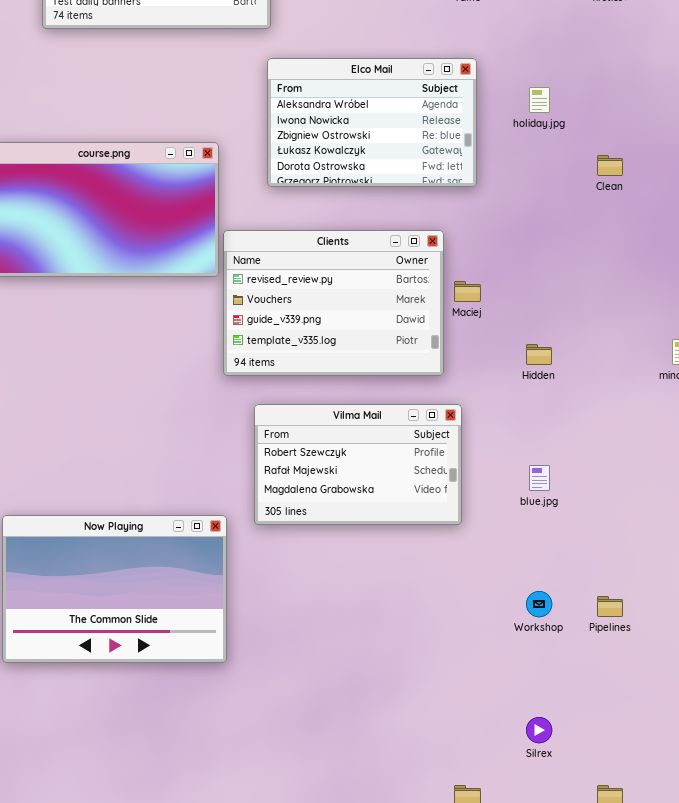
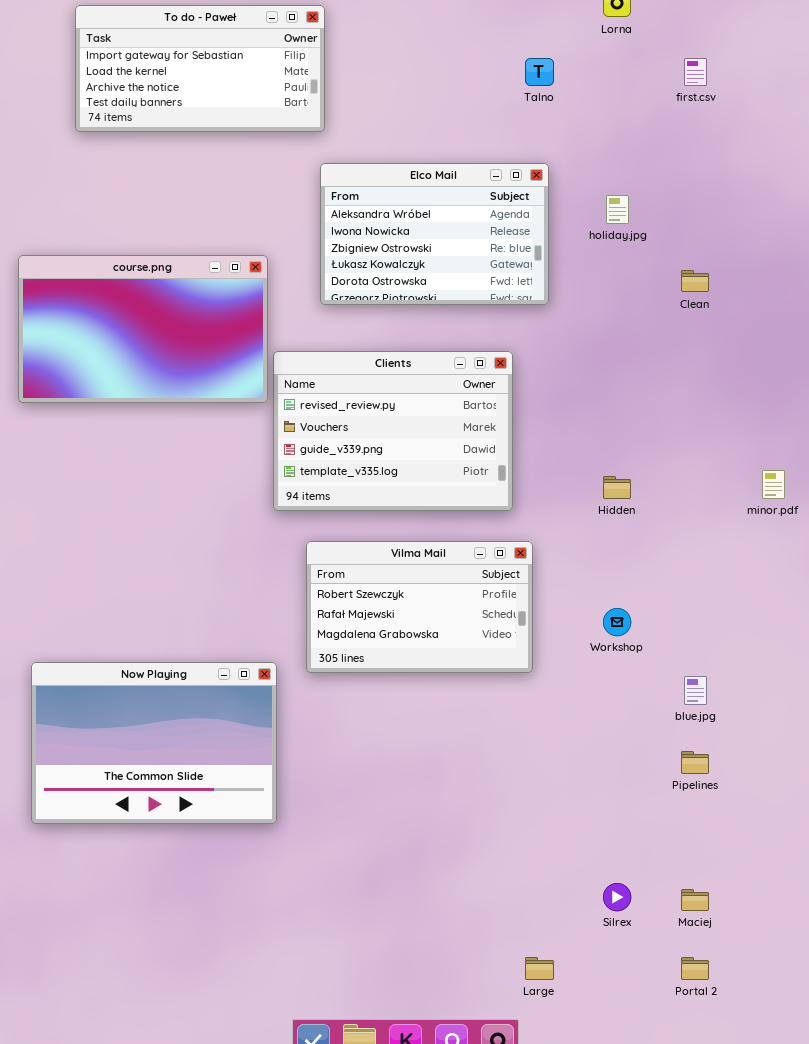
Maciej: [454,281,481,302] -> [681,889,709,911], moved
blue.jpg: [529,465,550,491] -> [684,676,707,705], moved
Workshop: [526,591,552,617] -> [603,608,631,636], moved

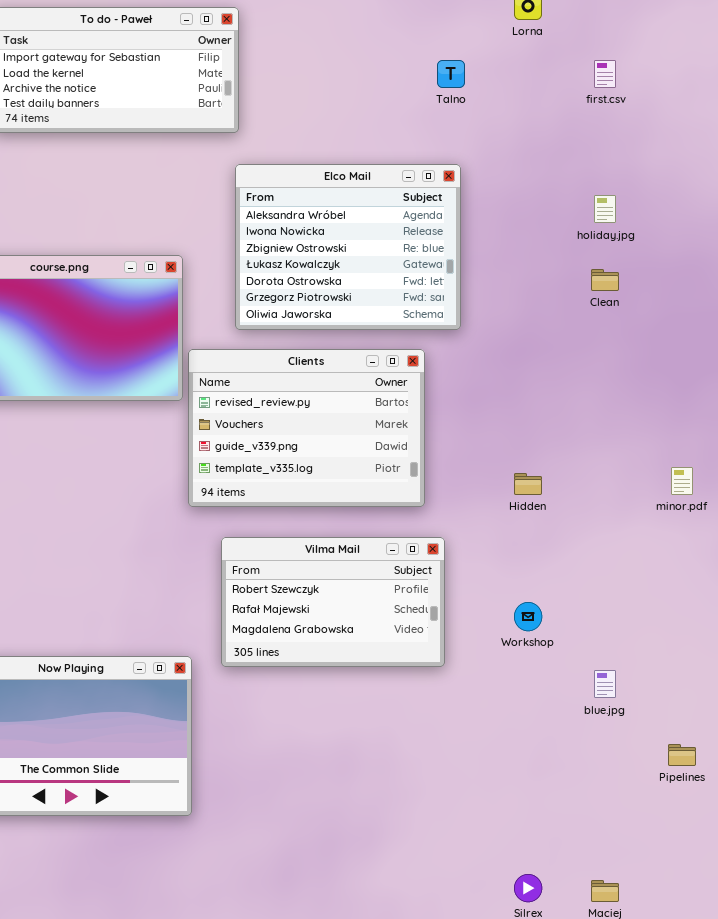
Elco Mail: [320,163,549,305] -> [235,164,461,330], resized
holiday.jpg: [606,195,629,224] -> [594,195,616,223], moved
Pipelines: [681,751,709,774] -> [668,744,696,766], moved

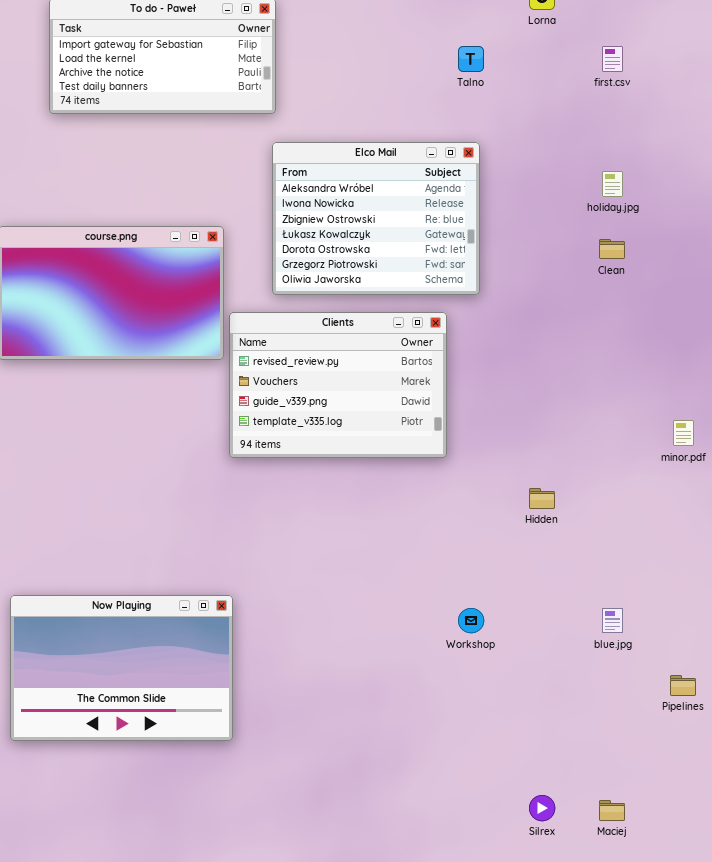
Hidden: [514,473,542,495] -> [529,488,555,509], moved
Vilma Mail: [221,537,445,667] -> none, closed
Workshop: [514,602,542,631] -> [458,608,484,633], moved

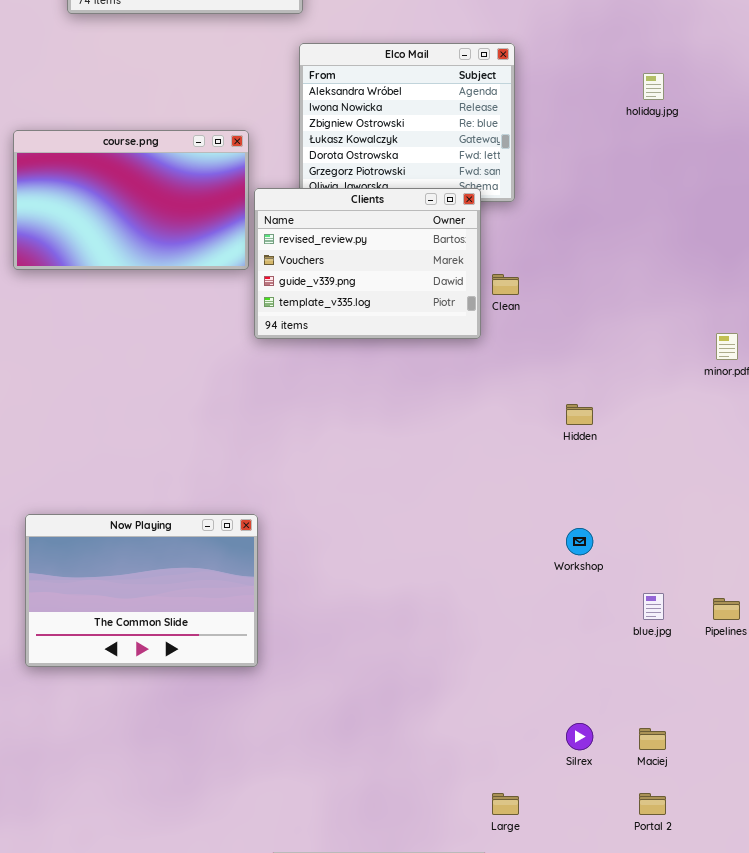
Clean: [599,239,625,259] -> [492,274,519,295], moved
Clients: [229,312,447,458] -> [254,188,481,339], moved
Workshop: [458,608,484,633] -> [566,528,593,555], moved
blue.jpg: [602,608,623,633] -> [643,593,664,620], moved

